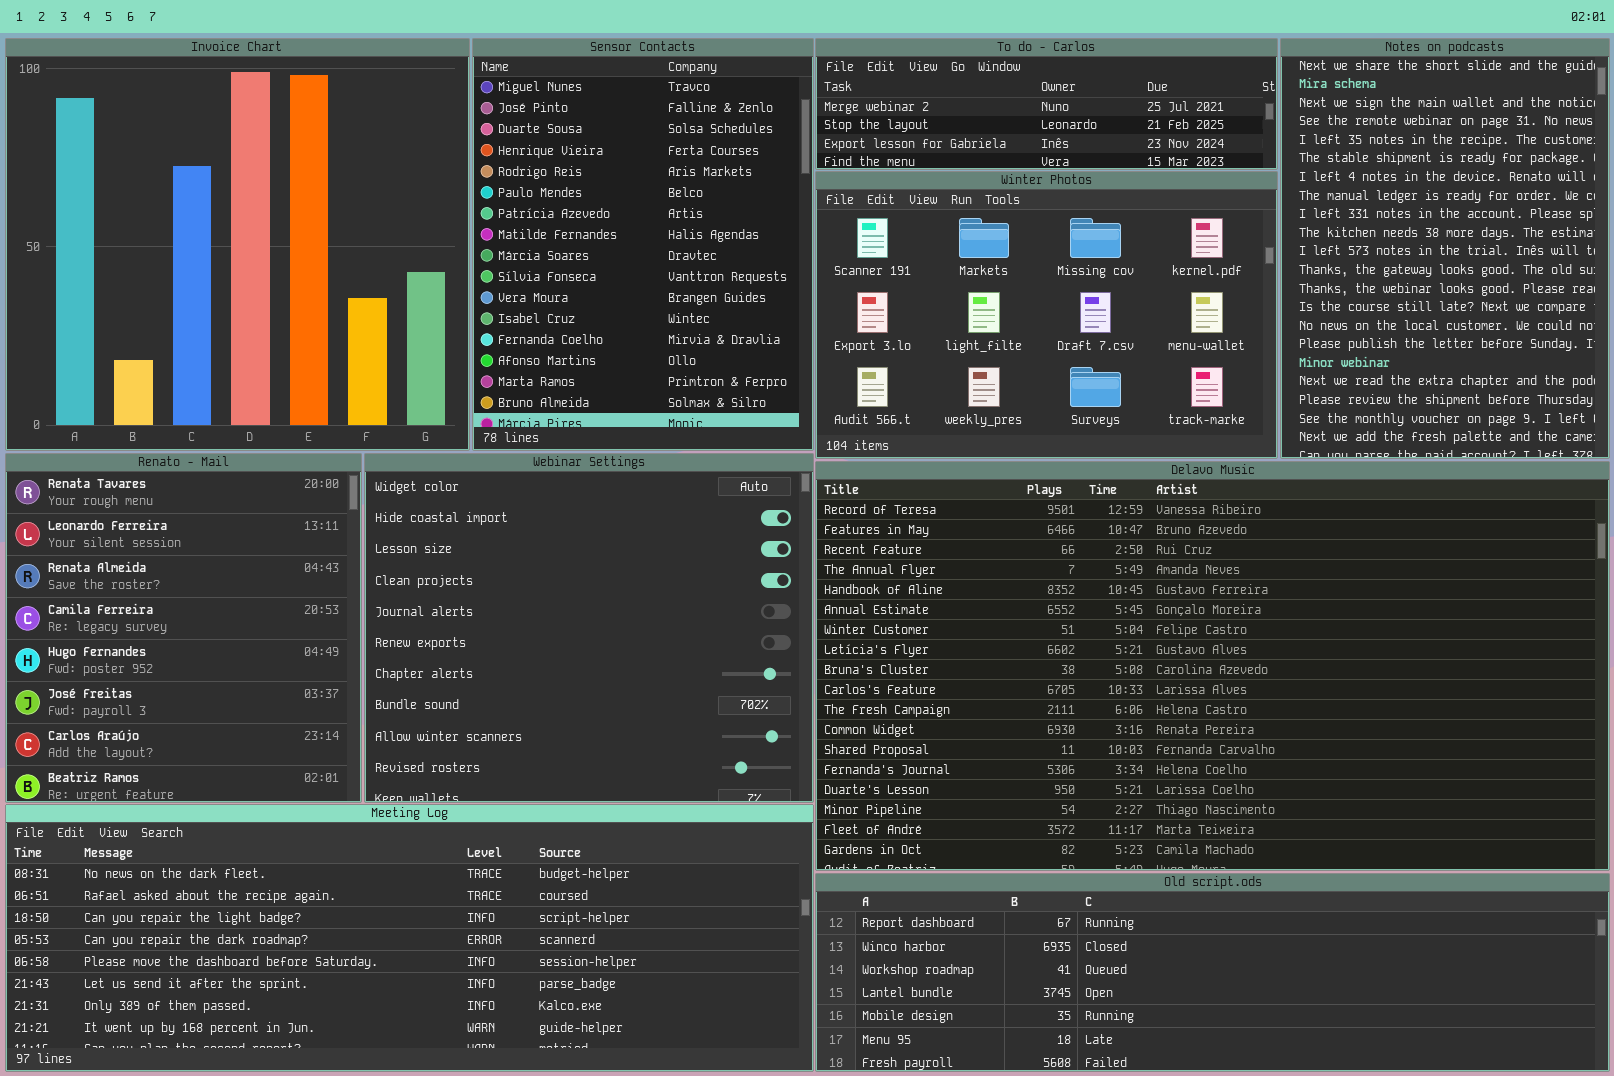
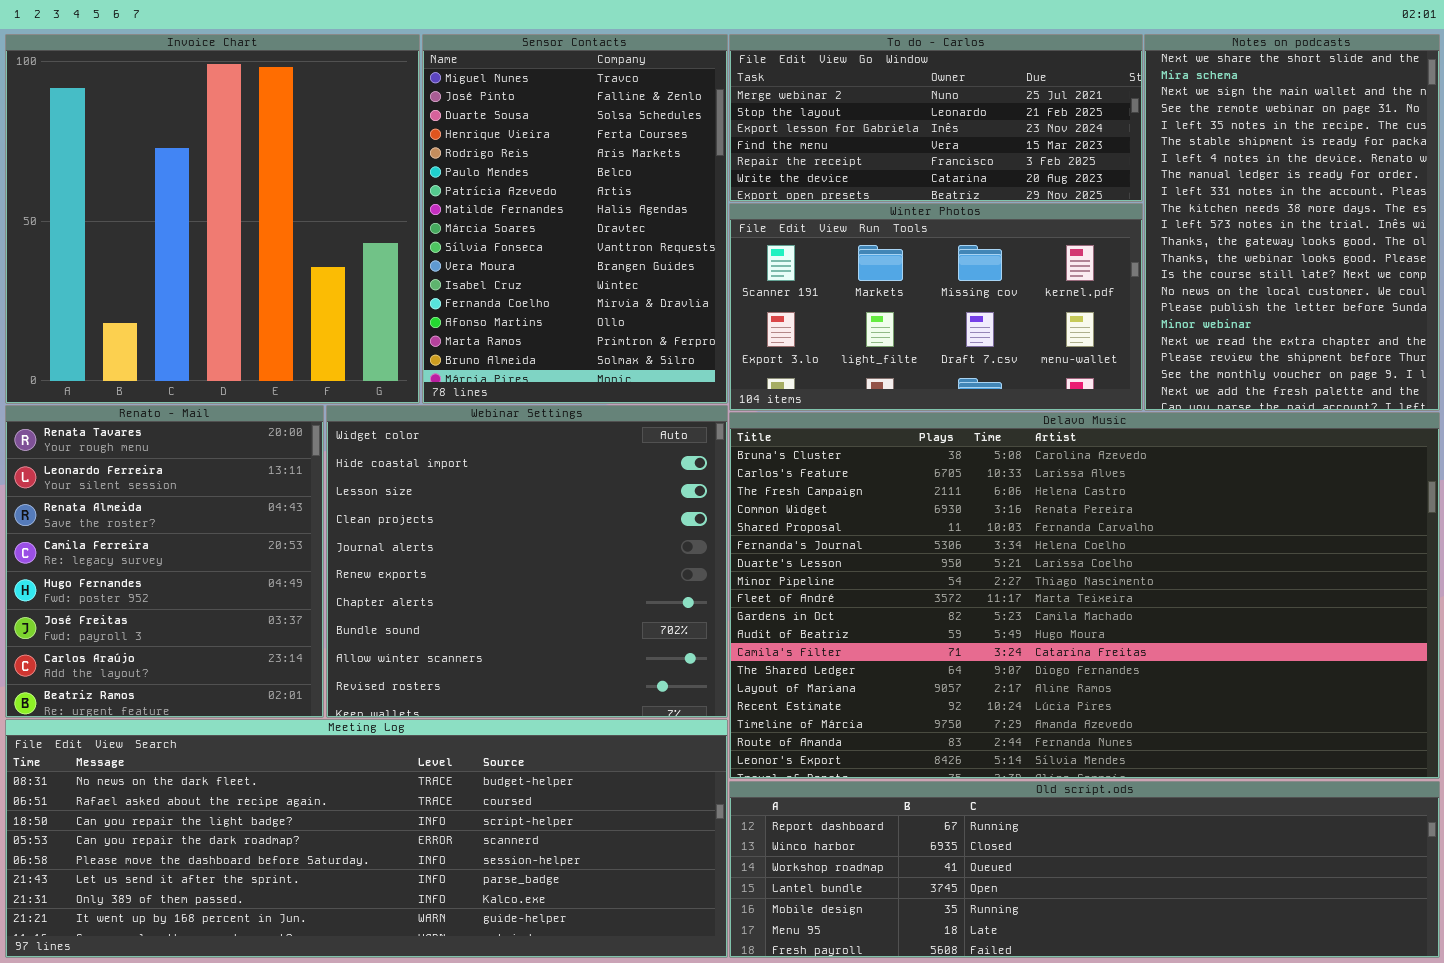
To do - Carlos: [815,38,1278,170] -> [729,34,1143,202], resized
Winter Photos: [815,171,1278,459] -> [729,203,1143,411], resized
Delavo Music: [815,461,1610,871] -> [729,412,1440,779], scrolled down 8 rows

